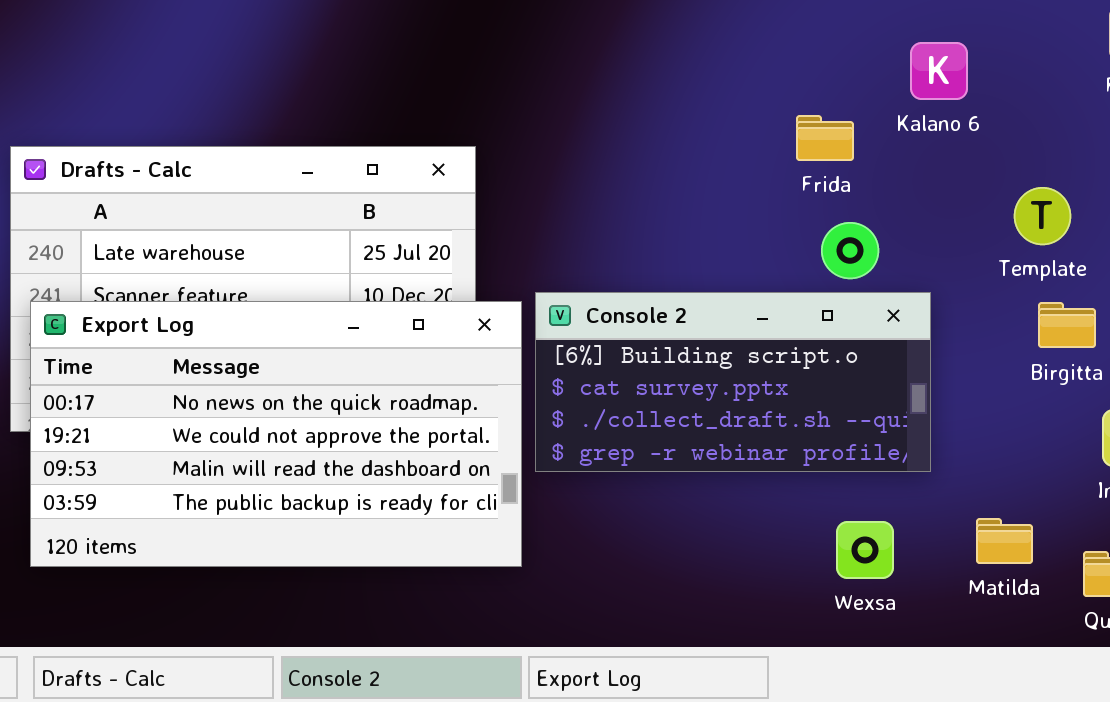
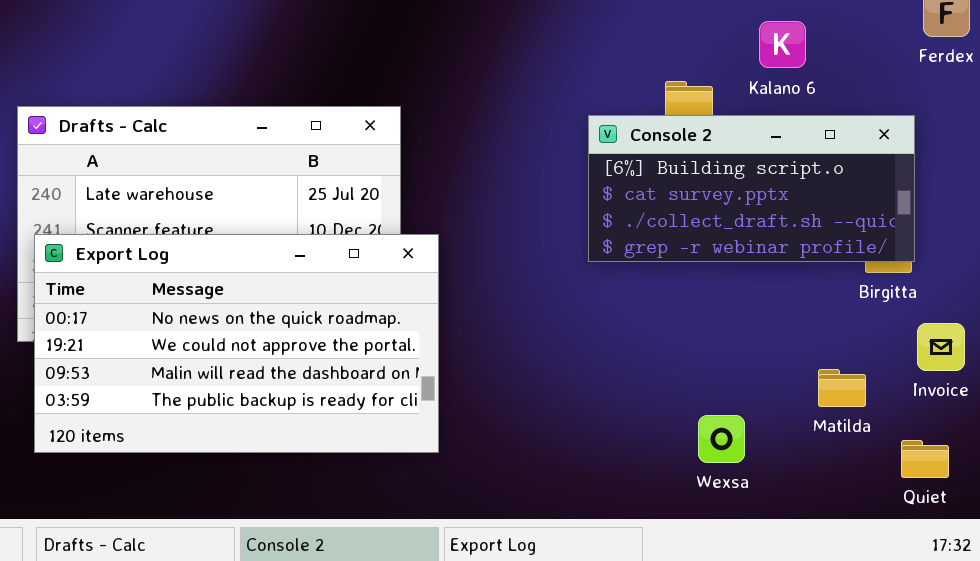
Console 2: [535,292,931,472] -> [588,115,915,262], moved
Matilda: [976,518,1033,564] -> [818,369,866,407], moved

